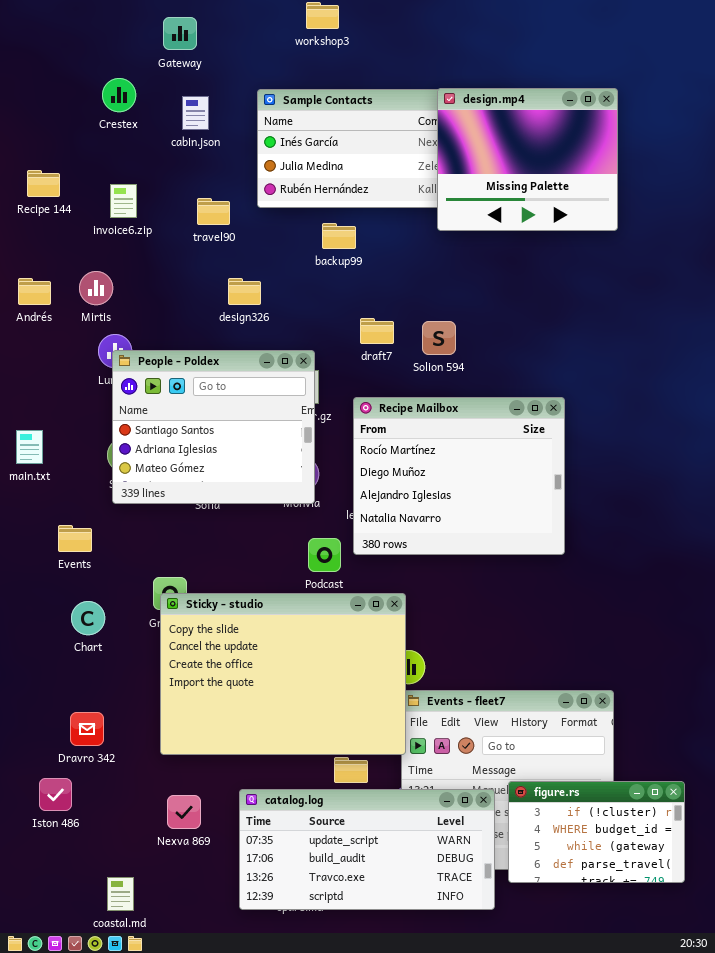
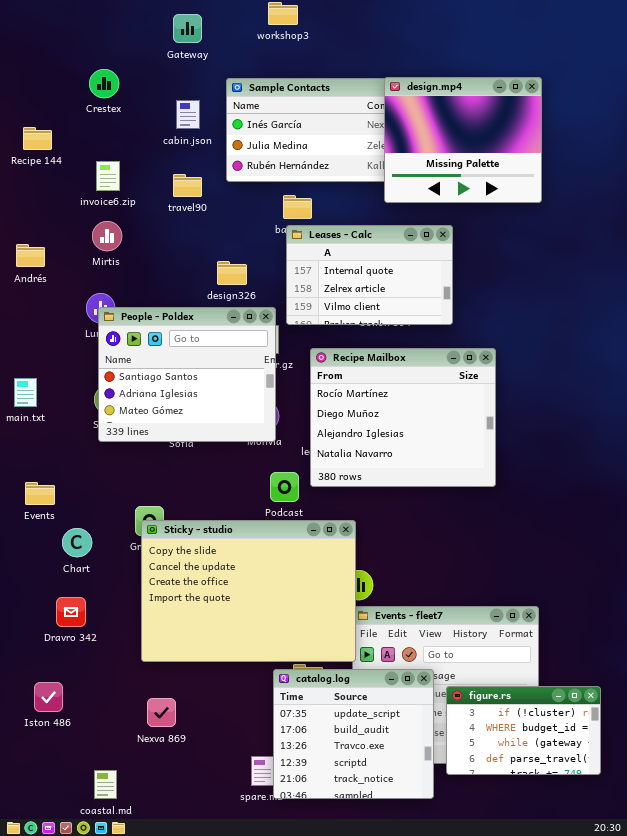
Gateway: [163,17,197,50] -> [173,14,202,43], moved
cabin.json: [182,96,209,130] -> [176,100,200,129], moved
Recipe 144: [27,170,60,197] -> [23,127,52,150], moved
Leases - Calc: none -> [286,225,453,325], opened
Mirtis: [79,271,113,305] -> [92,221,122,251], moved
design326: [228,278,261,305] -> [217,261,247,285], moved
Events: [58,525,92,552] -> [25,482,55,505], moved
Dravro 342: [70,712,104,746] -> [56,597,86,627], moved
catalog.log: [239,789,495,910] -> [273,669,434,799], resized

